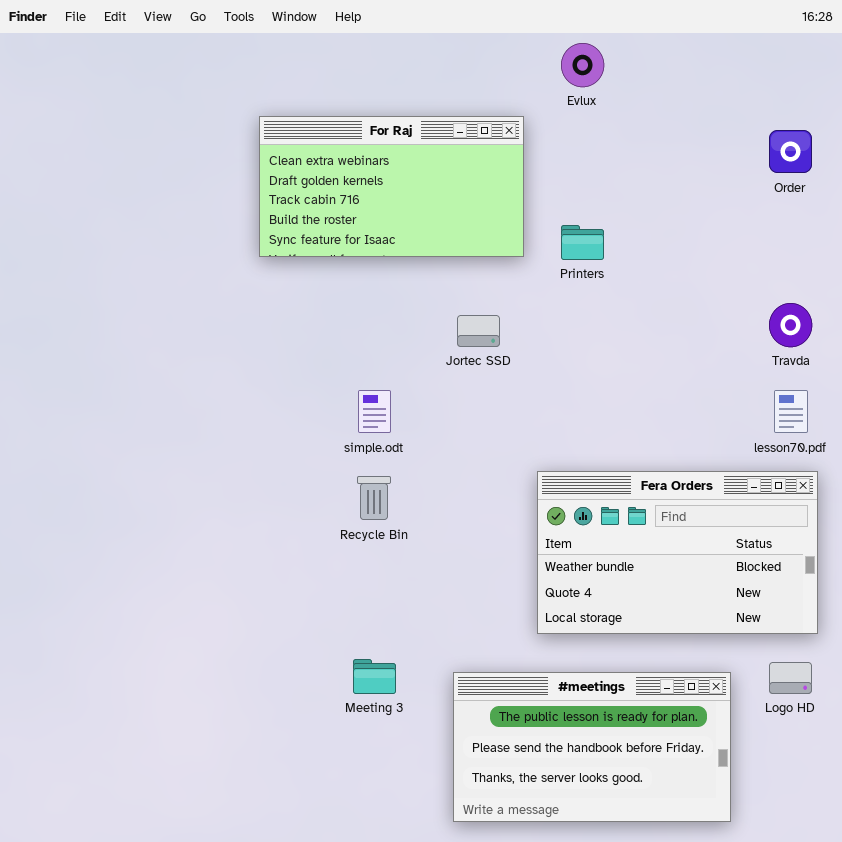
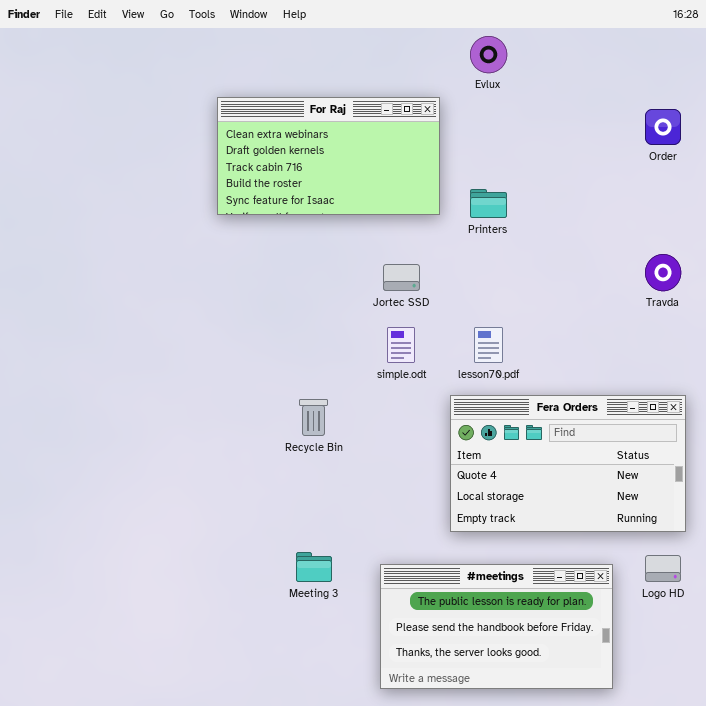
simple.odt: [358,390,391,433] -> [387,327,415,363], moved
lesson70.pdf: [774,390,808,433] -> [474,327,503,363], moved
Fera Orders: [537,471,818,634] -> [450,395,686,532], scrolled down 1 row

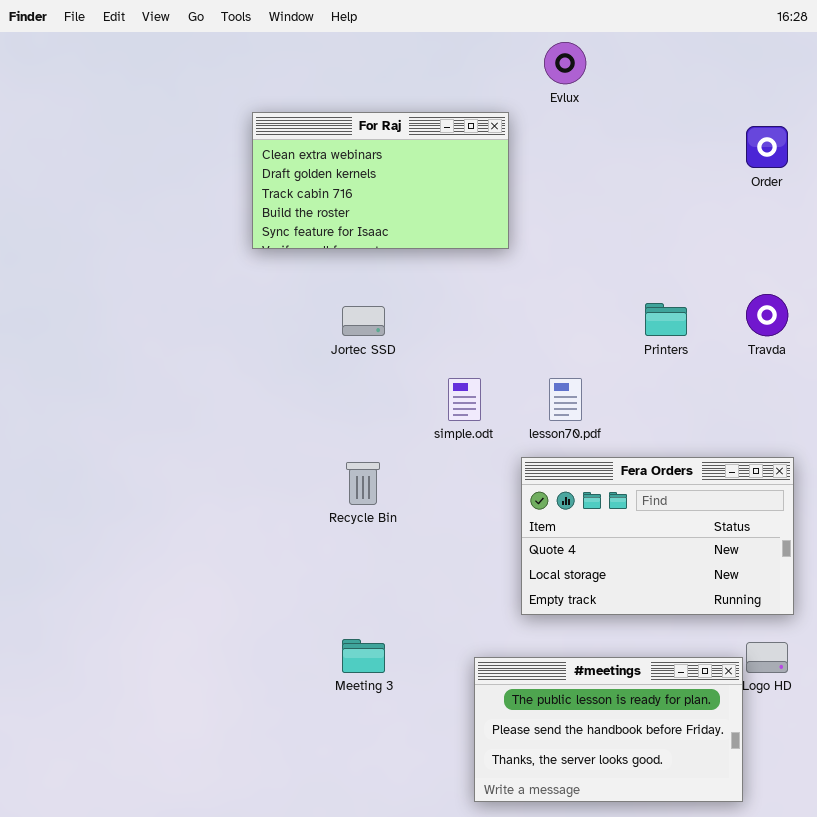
Printers: [470,189,507,218] -> [645,303,687,336], moved
Jortec SSD: [383,264,420,291] -> [342,306,385,336], moved
#meetings: [380,564,613,689] -> [474,657,743,802], moved

